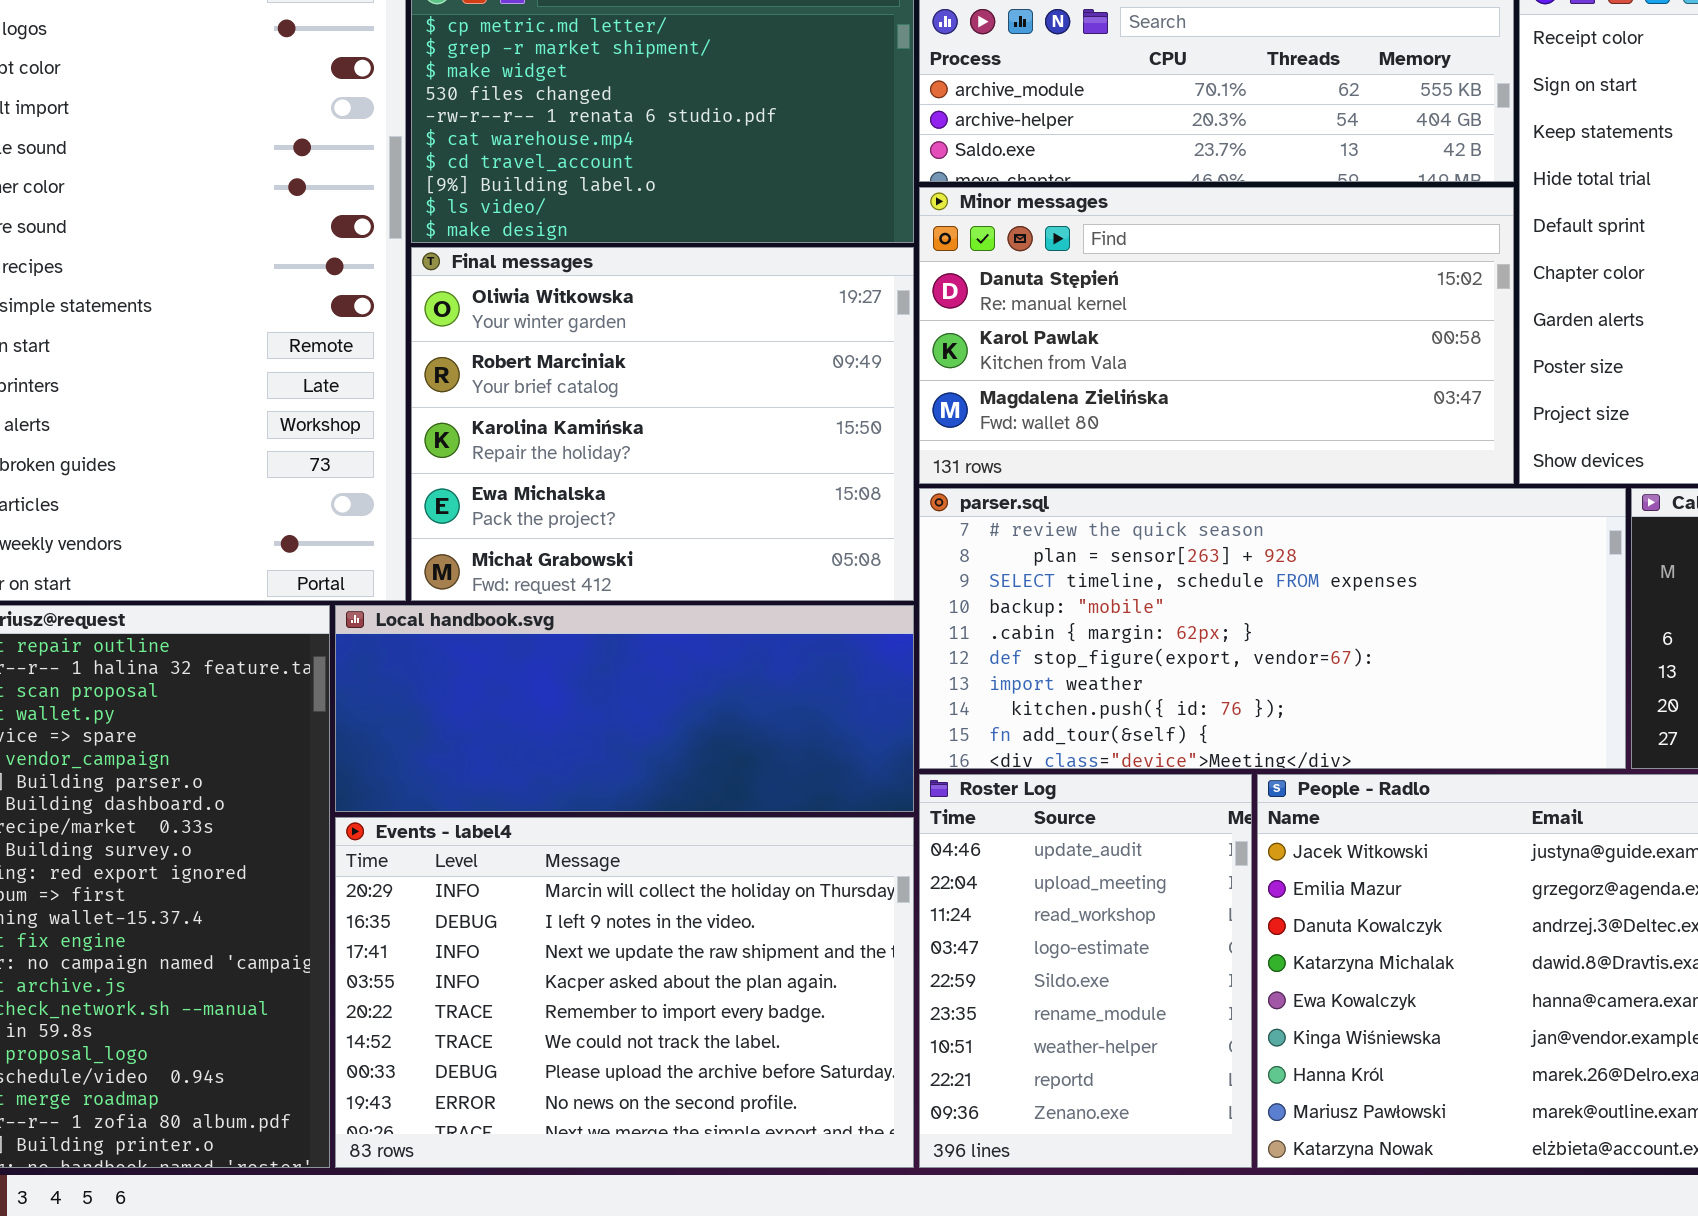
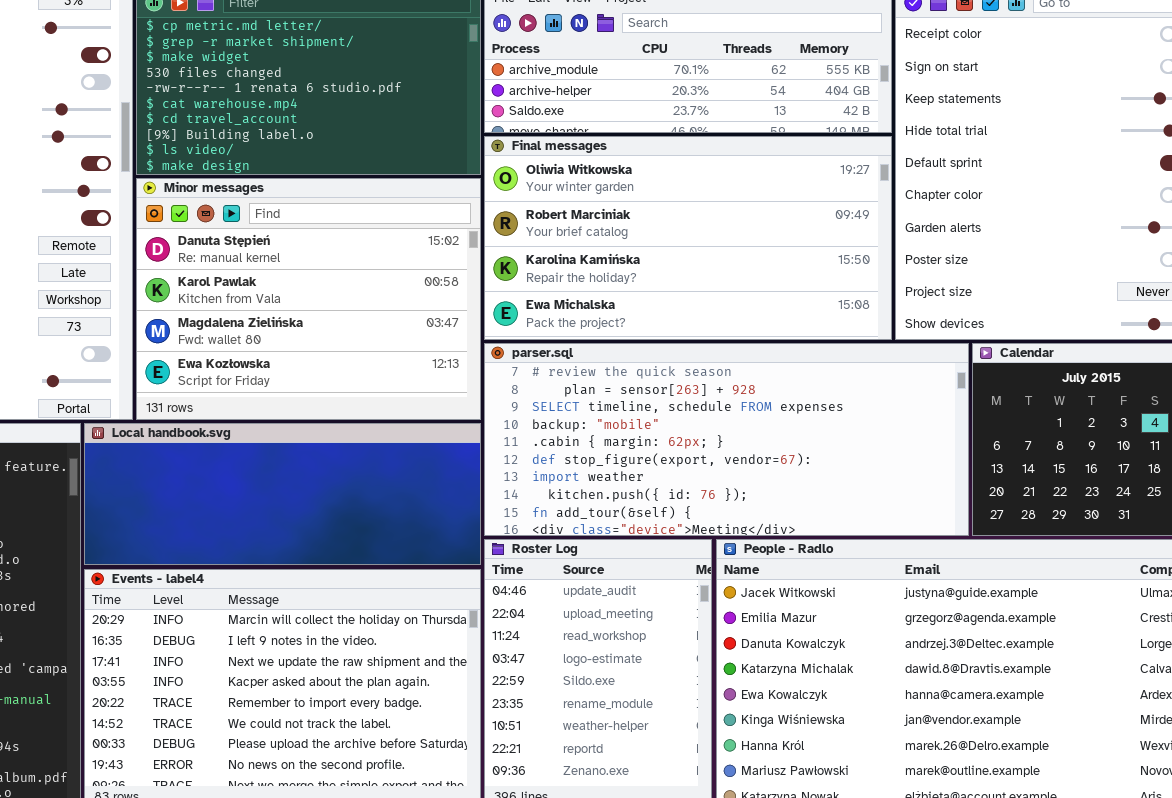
Minor messages: [919,187,1514,484] -> [136,178,481,420], moved, resized
Final messages: [411,247,914,601] -> [484,136,892,340], moved, resized

